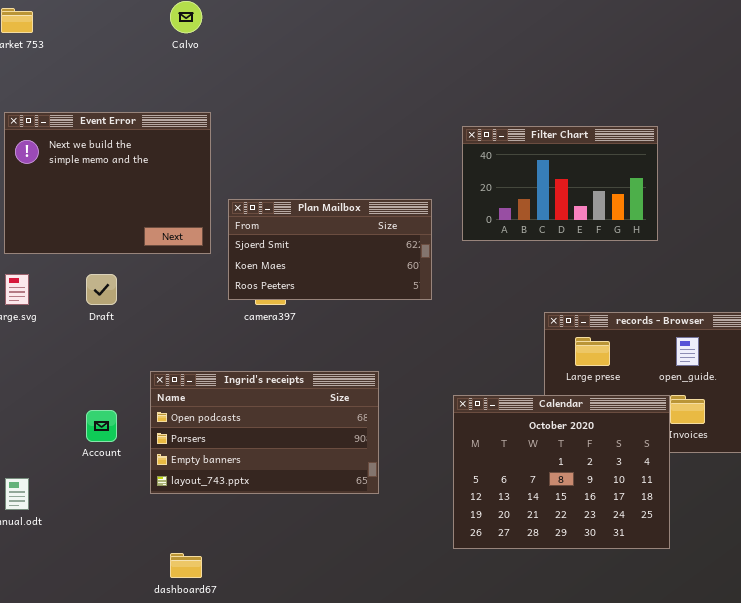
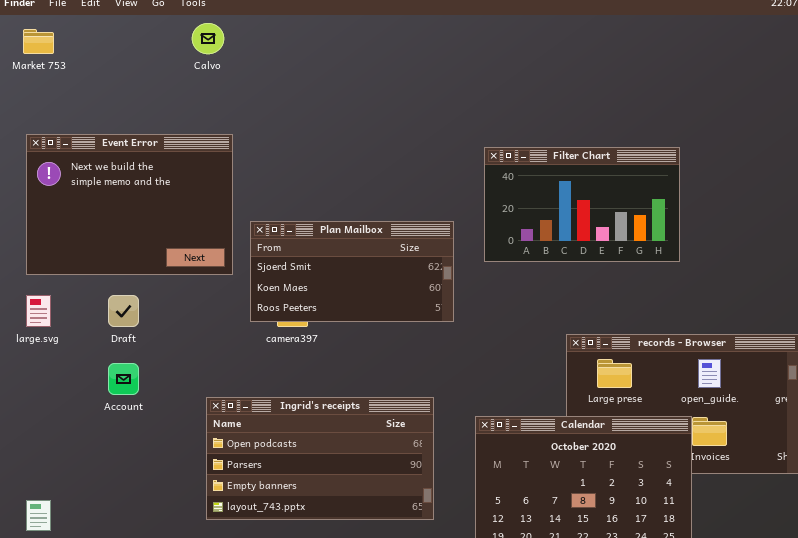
Ingrid's receipts: [150,371,379,494] -> [206,397,434,520], moved
Account: [86,410,117,442] -> [108,363,139,395], moved

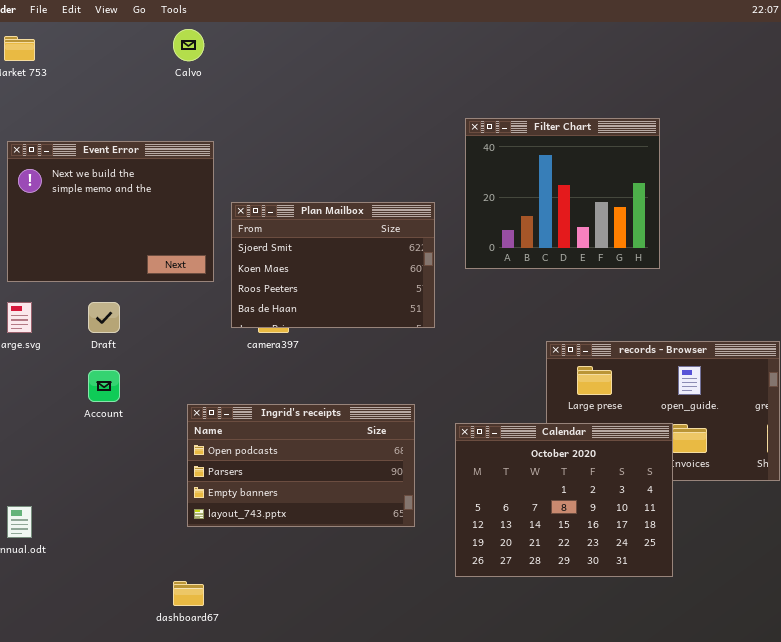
Filter Chart: [484,147,680,262] -> [465,118,660,269], resized
Plan Mailbox: [250,221,454,322] -> [231,202,435,328], resized

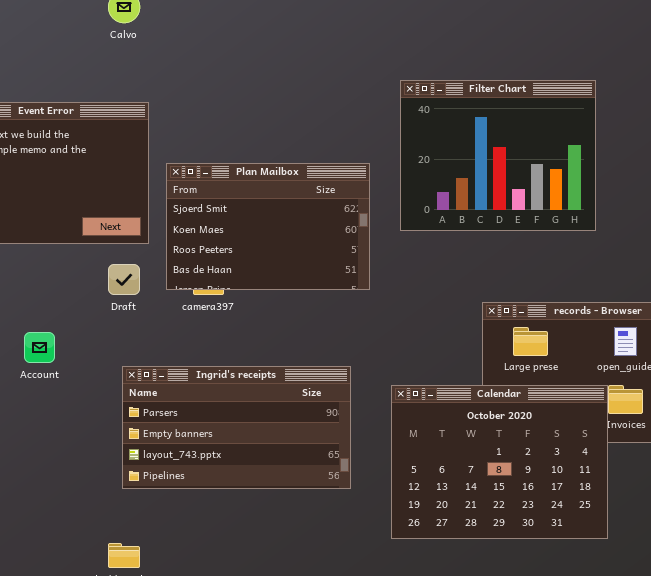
Draft: [88,302,120,333] -> [108,264,140,295], moved
Ingrid's receipts: [187,404,415,527] -> [122,366,351,489], scrolled down 1 row

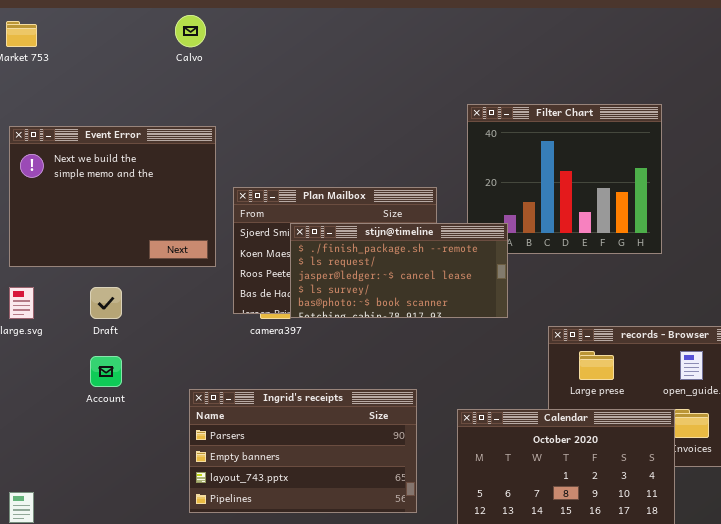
stijn@timeline: none -> [290,223,508,318], opened
Draft: [108,264,140,295] -> [90,287,122,319], moved

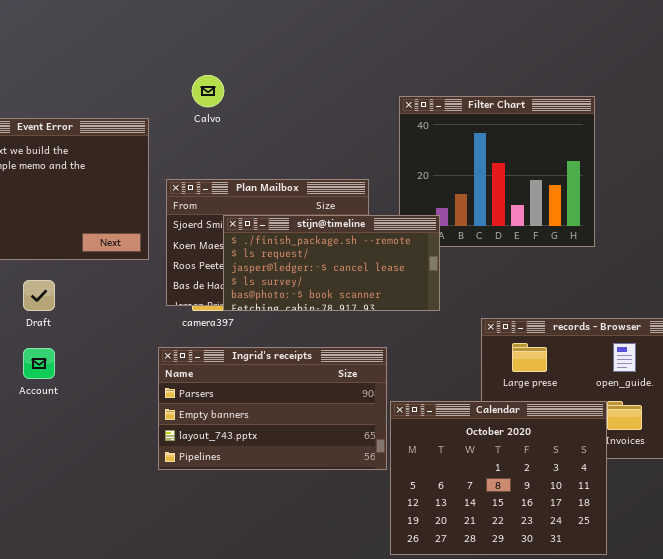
Calvo: [175,15,206,47] -> [192,75,224,107], moved
Ingrid's receipts: [189,389,417,513] -> [158,347,387,470], moved

